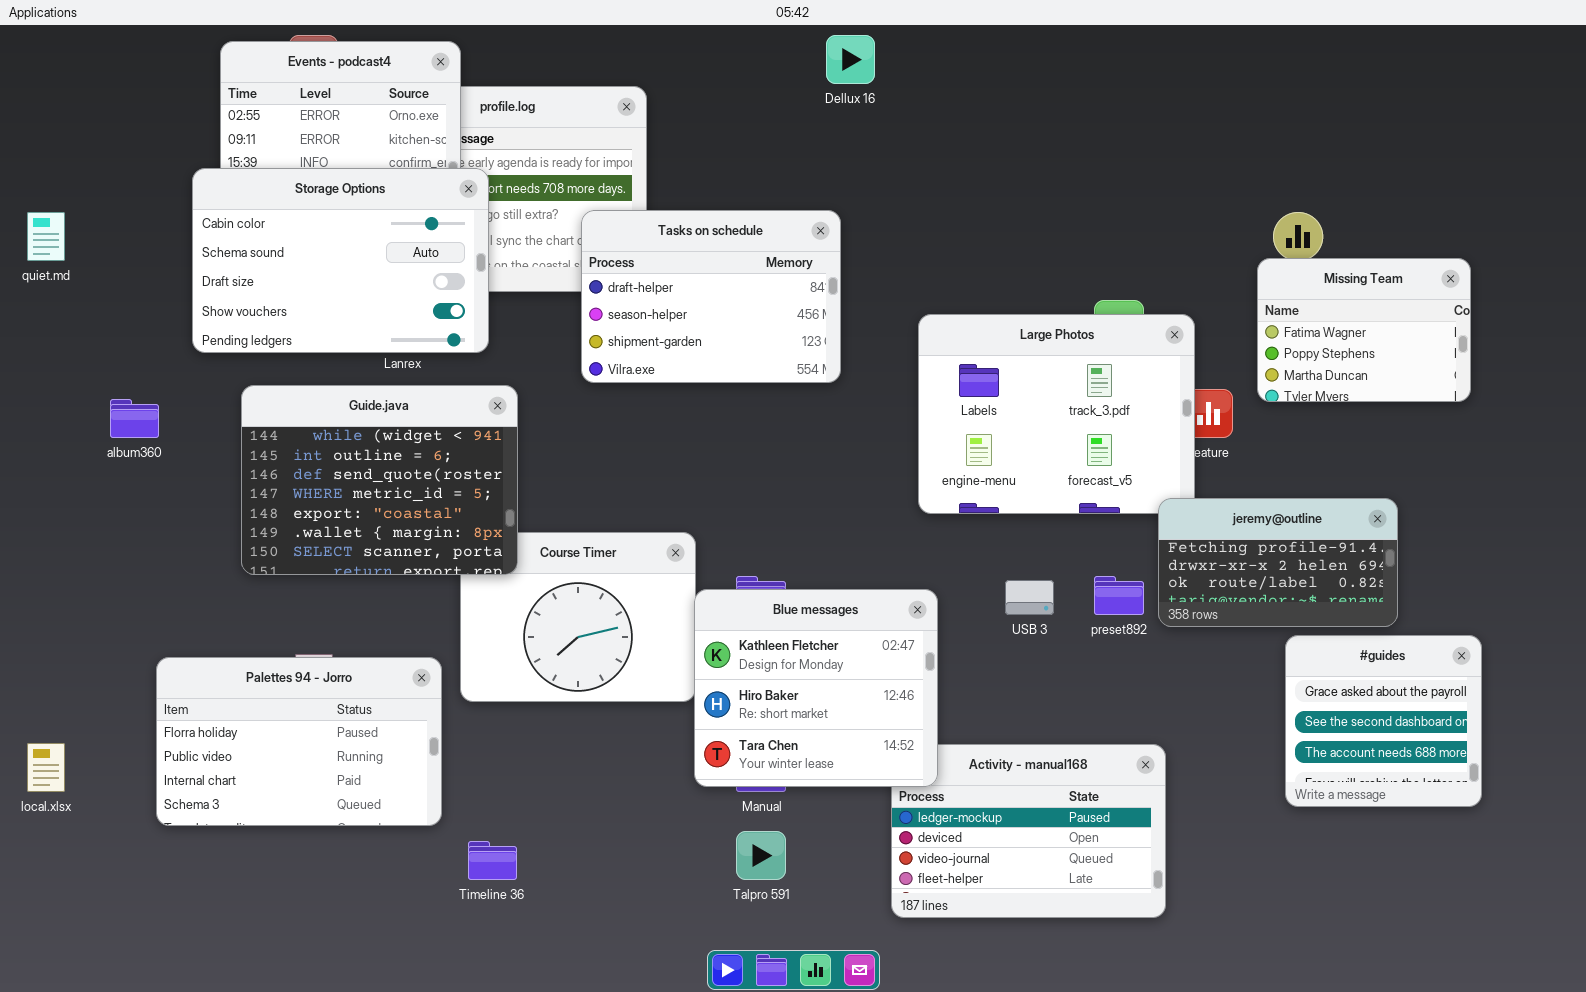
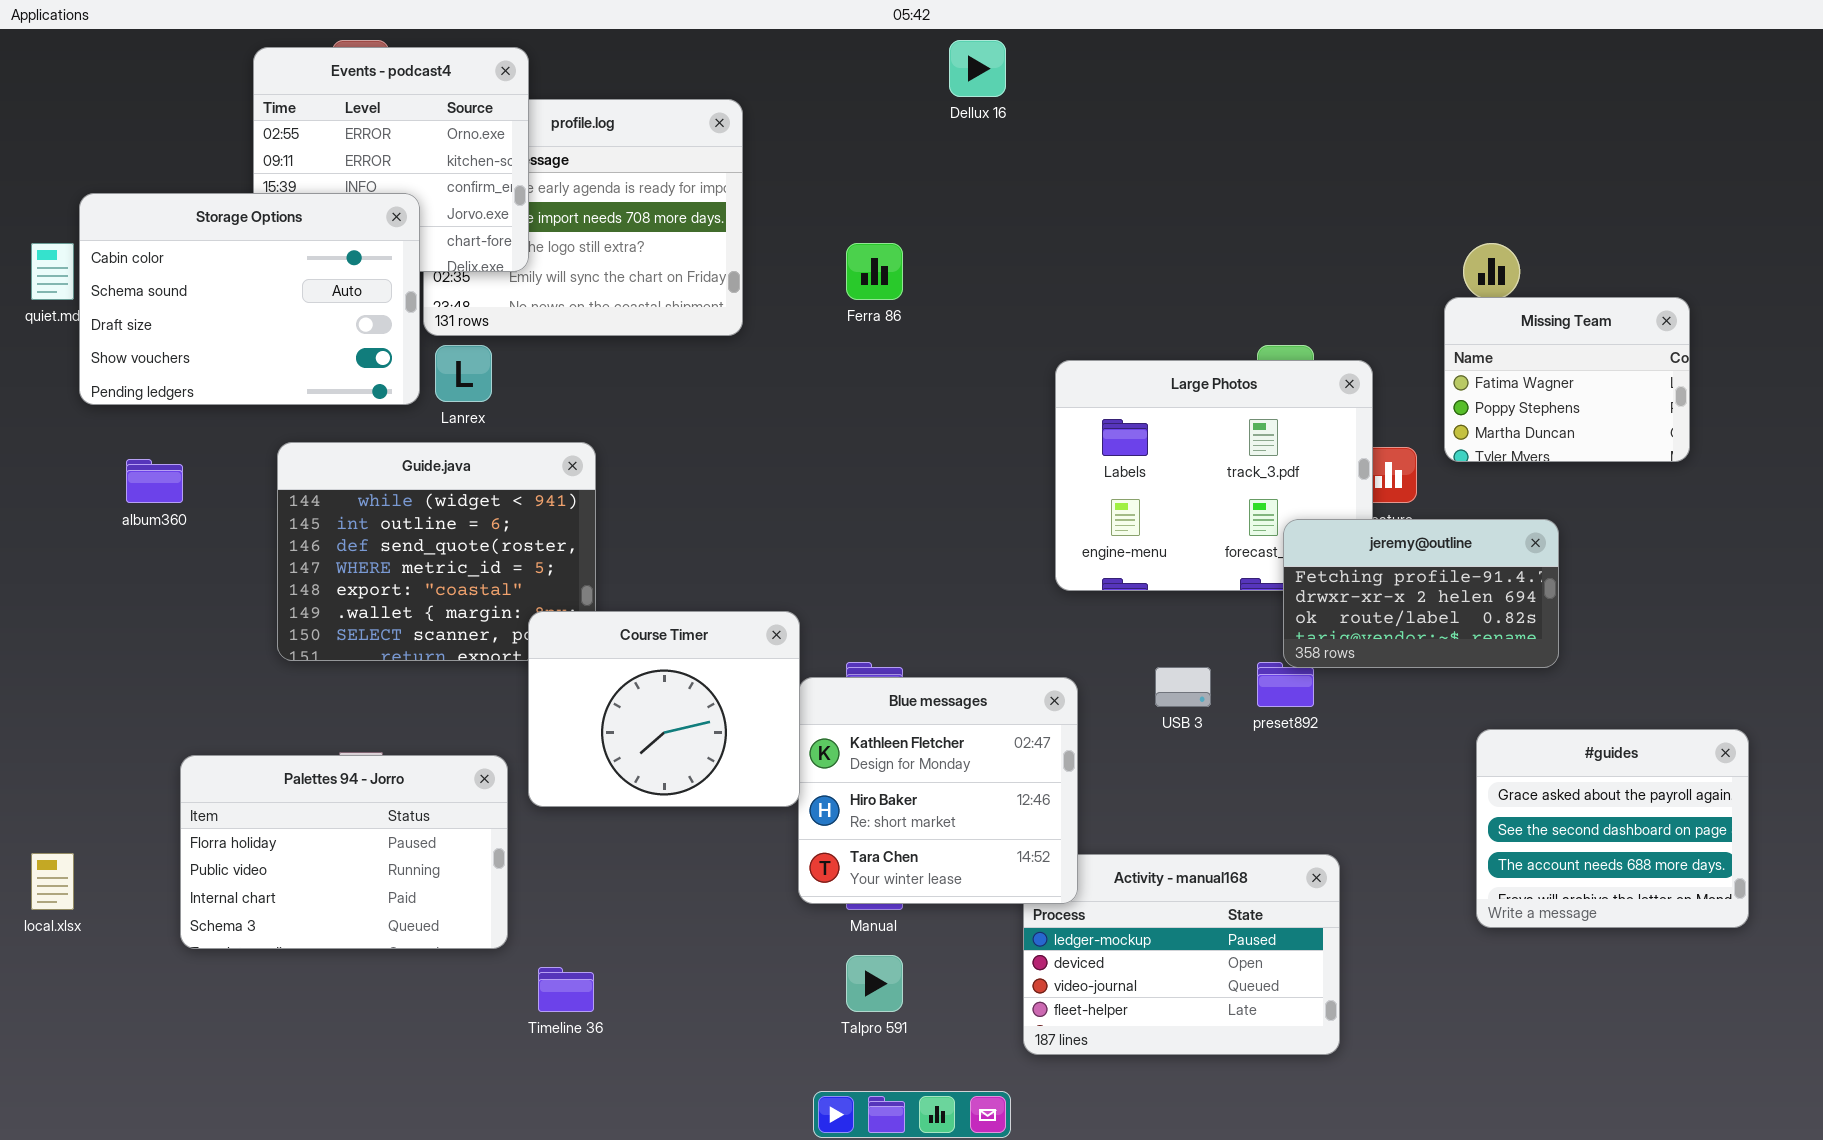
Storage Options: [192,168,489,353] -> [79,193,420,405], moved
Tasks on schedule: [581,210,841,383] -> none, closed
jeremy@outline: [1158,498,1398,627] -> [1283,519,1559,668], moved
Course Timer: [460,532,696,702] -> [528,611,800,807], raised
#guides: [1285,635,1482,807] -> [1476,729,1749,928], resized

